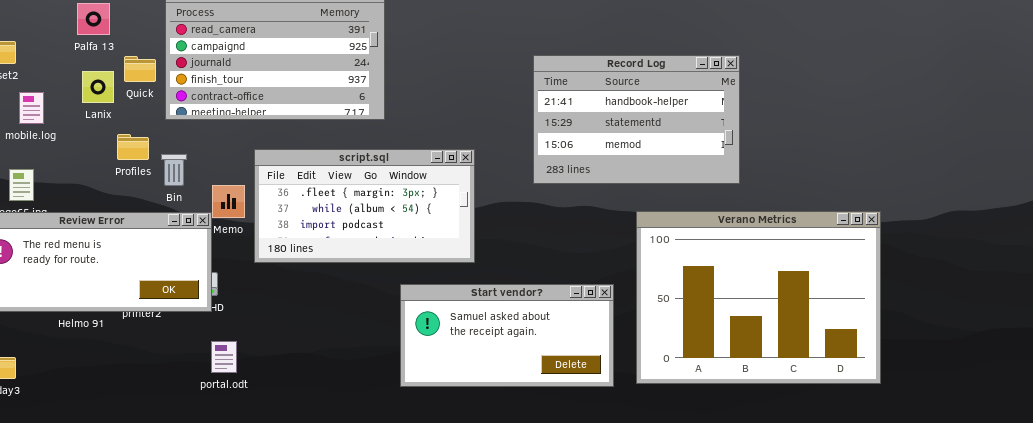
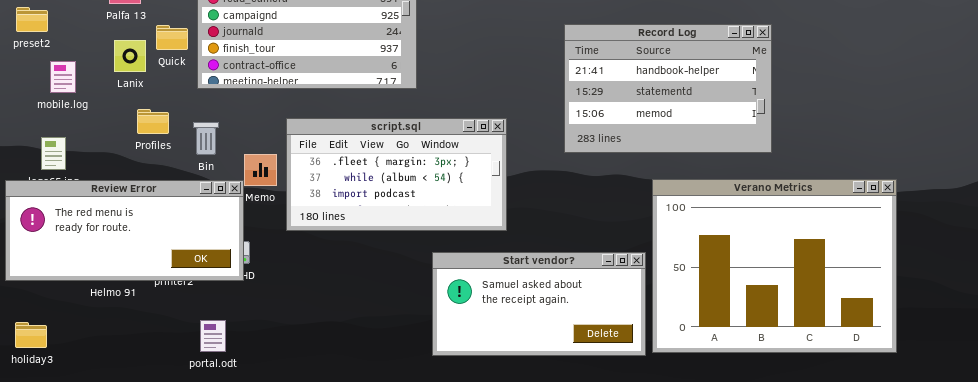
Profiles: [117,134,149,160] -> [137,109,169,134], moved
Verano Metrics: [636,211,881,384] -> [652,179,897,353], moved
portal.odt: [211,341,237,373] -> [200,320,226,352], moved

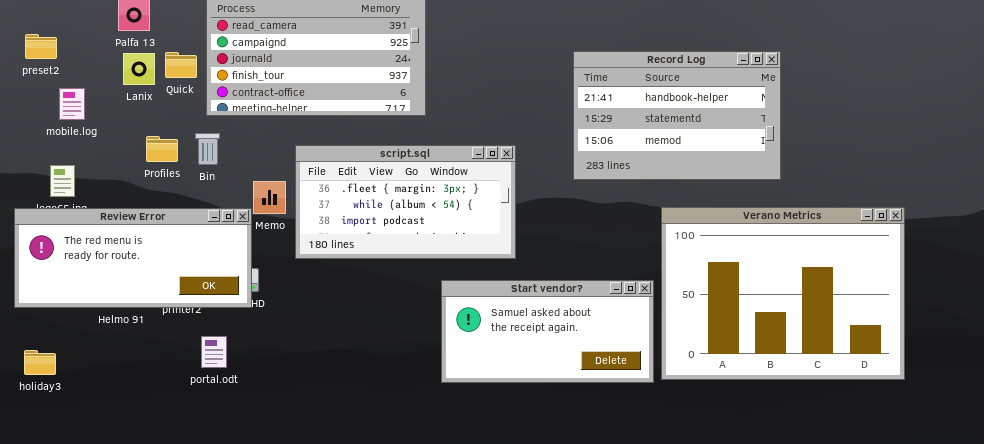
Lanix: [114,40,146,72] -> [123,53,155,85], moved
Bin: [193,122,219,155] -> [195,133,220,165], moved
portal.odt: [200,320,226,352] -> [201,336,227,368], moved

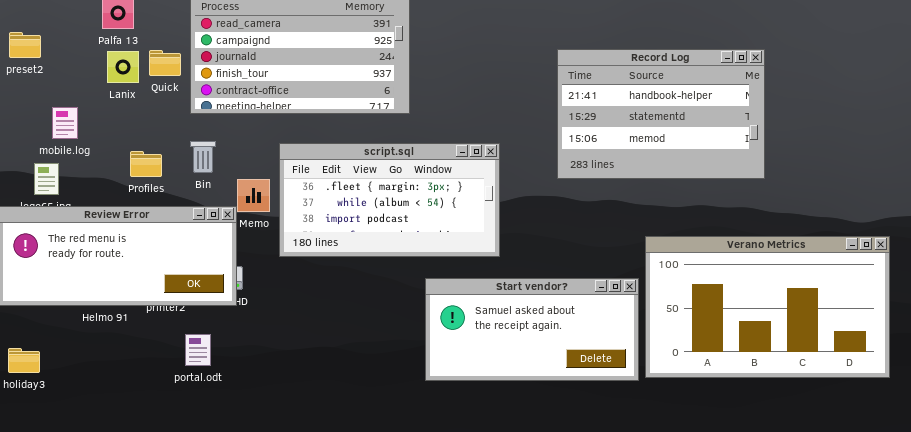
mobile.log: [59,88,85,120] -> [52,107,78,139], moved
Bin: [195,133,220,165] -> [190,141,216,173], moved
Profiles: [146,136,178,162] -> [130,151,162,177], moved
Verano Metrics: [661,207,905,380] -> [645,236,890,378], resized

